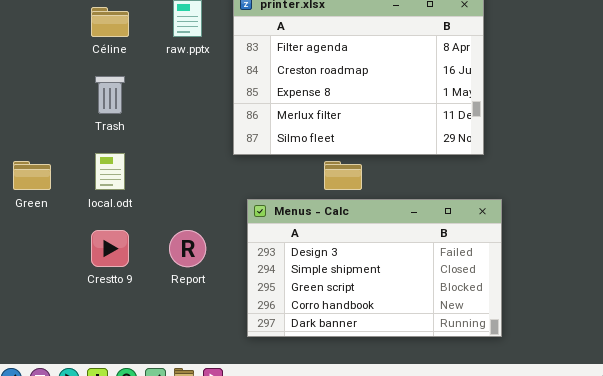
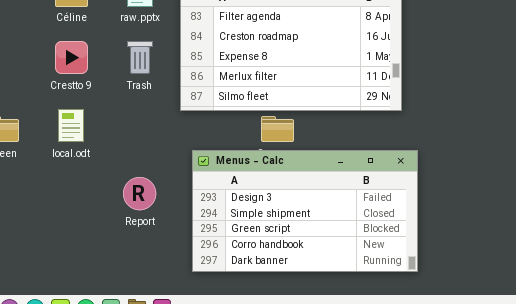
Trash: [95,76,125,114] -> [127,41,153,74], moved
Crestto 9: [91,230,129,267] -> [55,41,88,74], moved

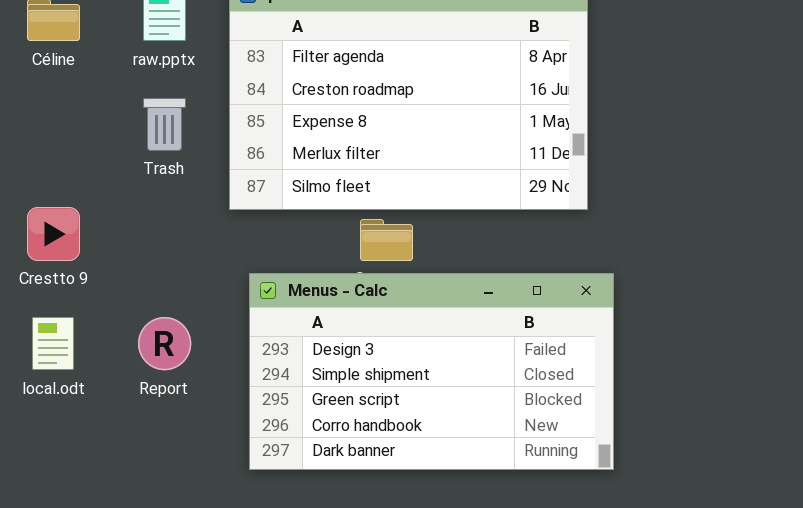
Crestto 9: [55,41,88,74] -> [27,207,80,261], moved
local.odt: [58,109,84,142] -> [32,317,74,370], moved

